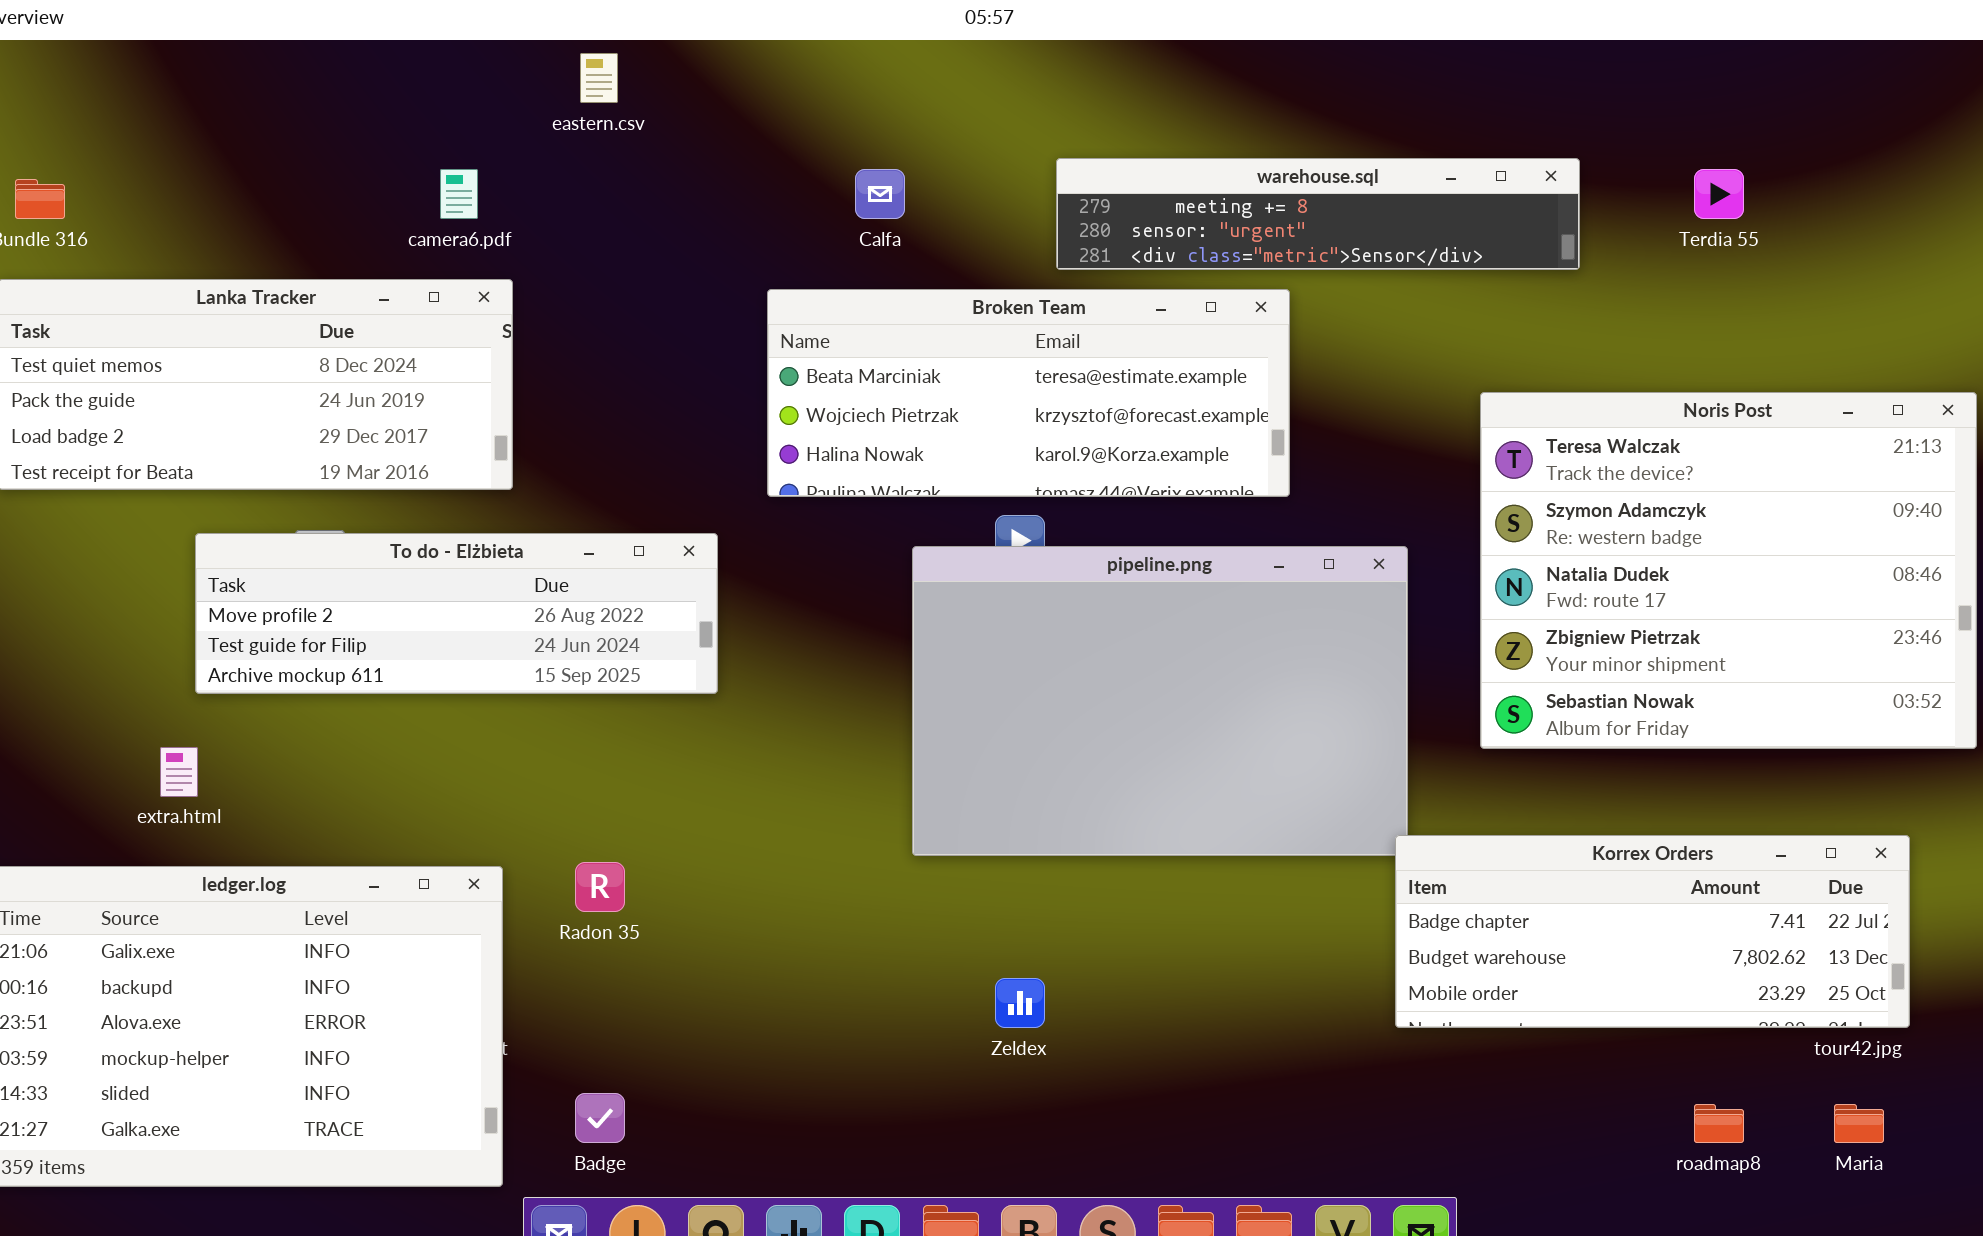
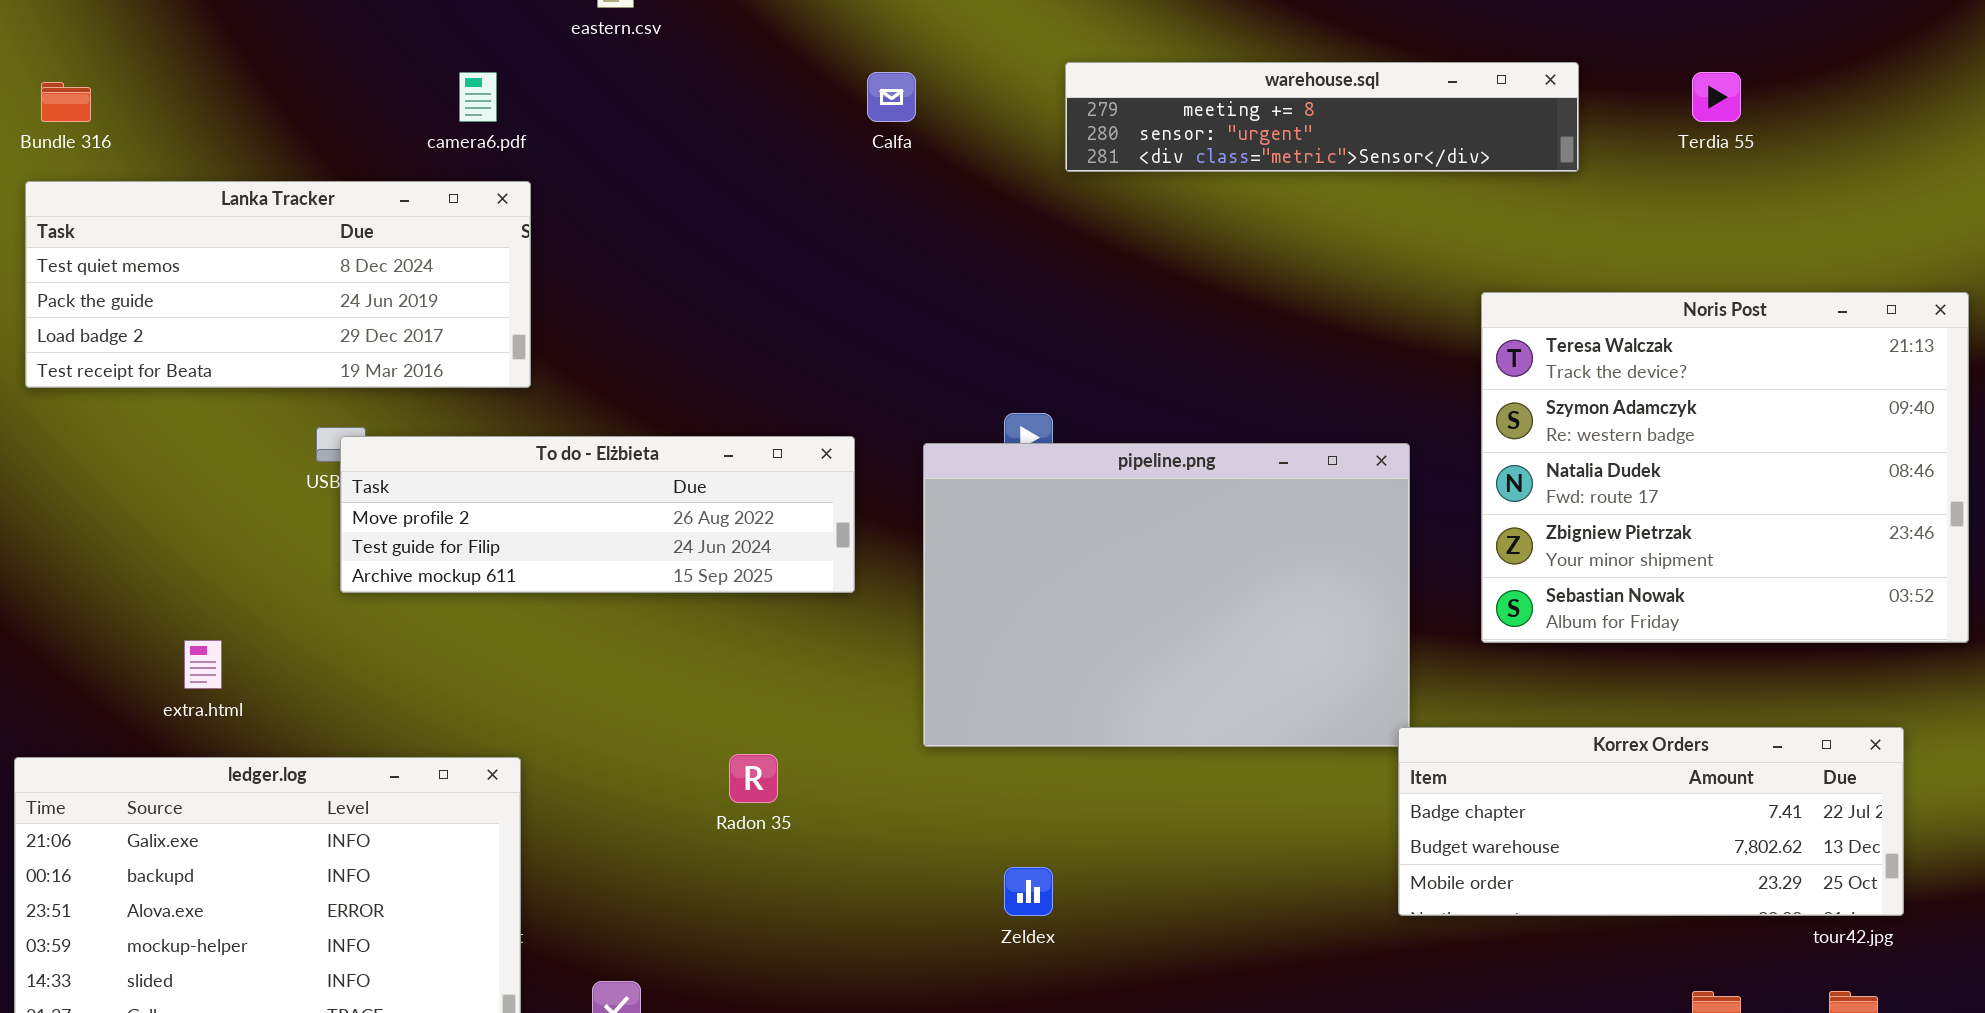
Broken Team: [767,289,1290,497] -> none, closed
To do - Elżbieta: [195,533,718,694] -> [340,436,855,593], moved
Radon 35: [575,862,625,912] -> [729,754,778,803], moved

